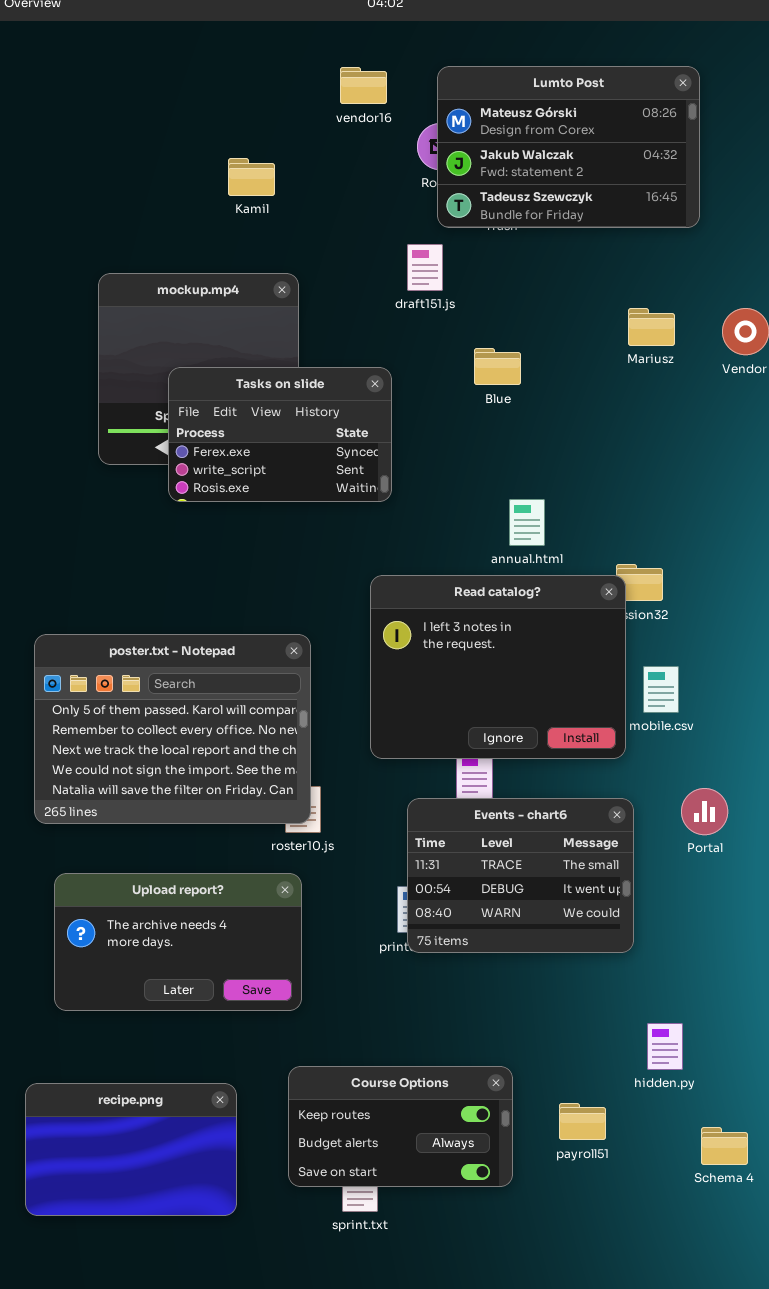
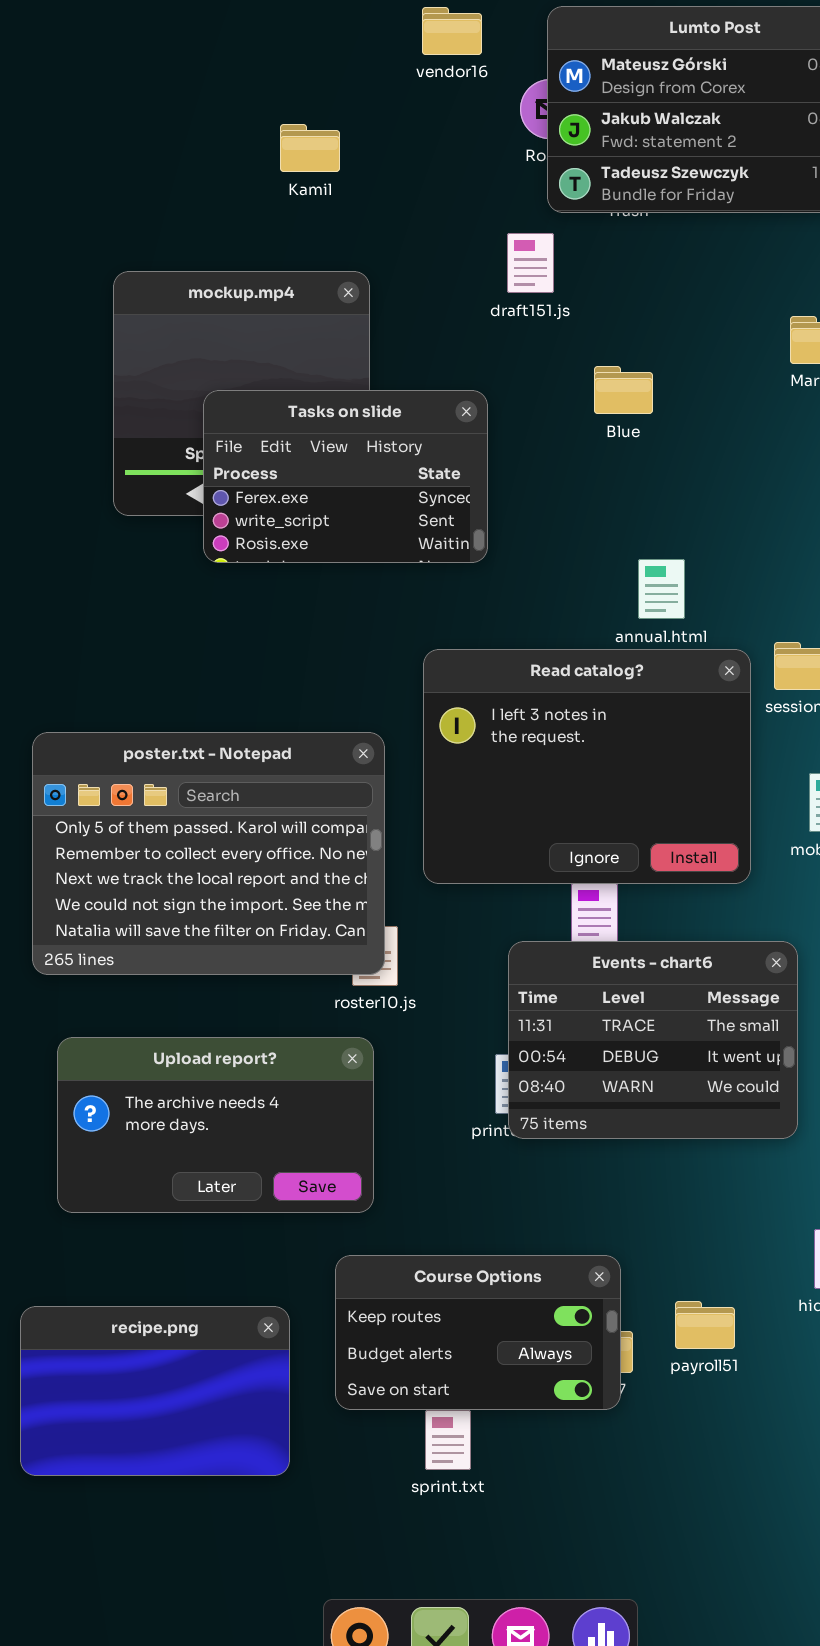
Read catalog?: [370,575,626,759] -> [423,649,751,884], moved
Course Options: [288,1066,513,1187] -> [335,1255,621,1410], moved
payroll51: [559,1103,606,1140] -> [675,1301,735,1349], moved

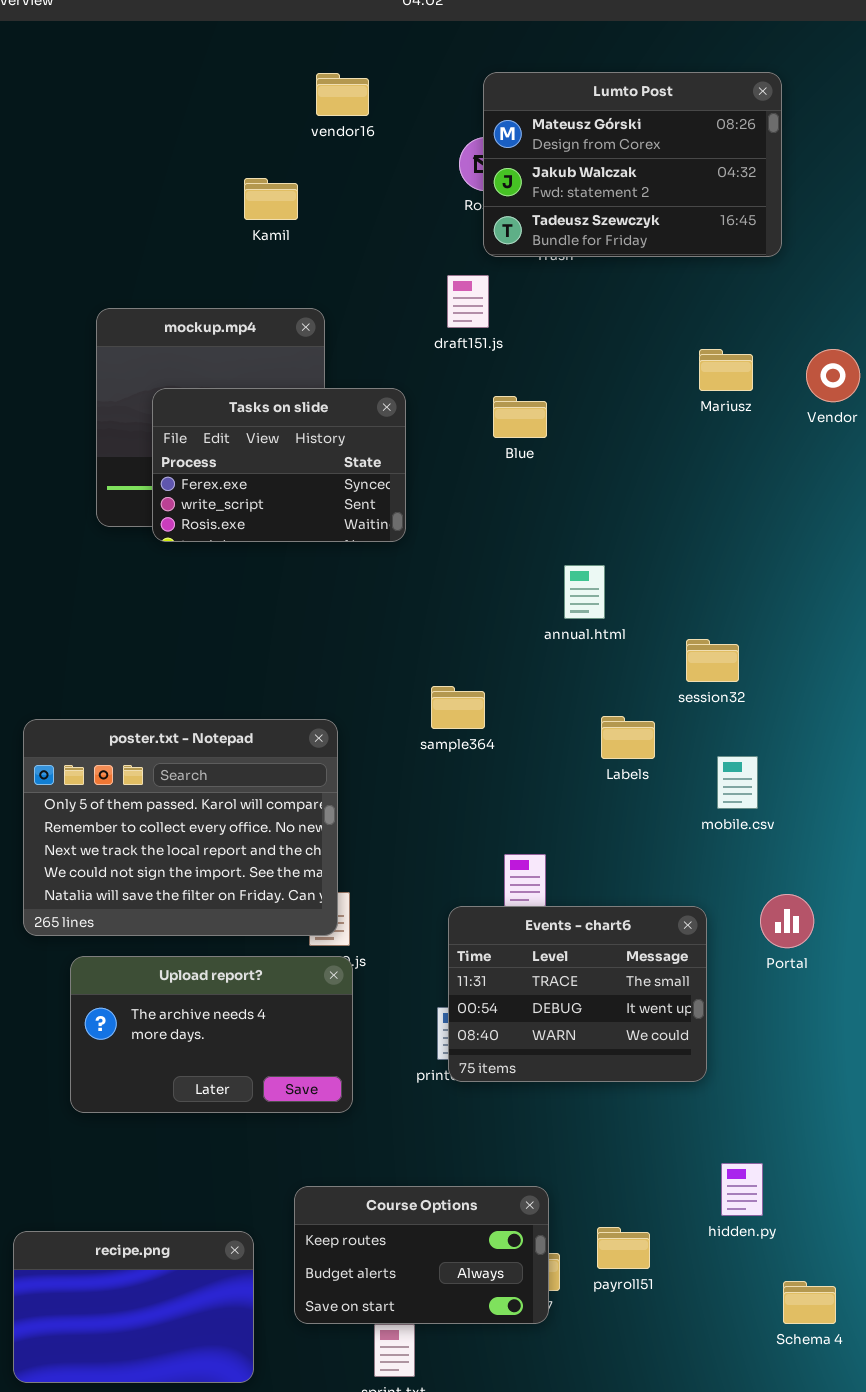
vendor16: [422,7,482,55] -> [316,73,369,116], moved
Blue: [594,366,653,414] -> [493,396,547,438], moved
Tasks on slide: [203,390,488,563] -> [152,388,406,542], moved
Read catalog?: [423,649,751,884] -> none, closed
Upload report?: [57,1037,374,1213] -> [70,956,353,1113], moved

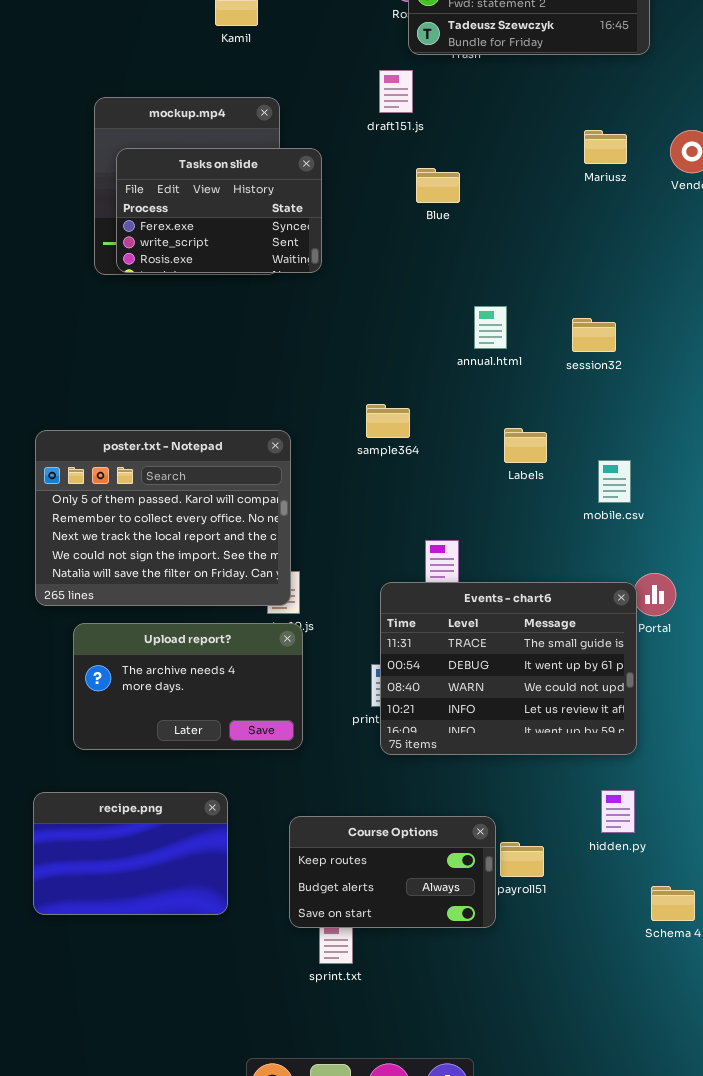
Tasks on slide: [152,388,406,542] -> [116,148,322,273], moved
session32: [686,639,739,682] -> [572,318,616,352], moved
Events - chart6: [448,906,707,1082] -> [380,582,637,755], resized
Course Options: [294,1186,549,1324] -> [289,816,496,928], moved
recipe.png: [13,1231,254,1383] -> [33,792,228,915], moved

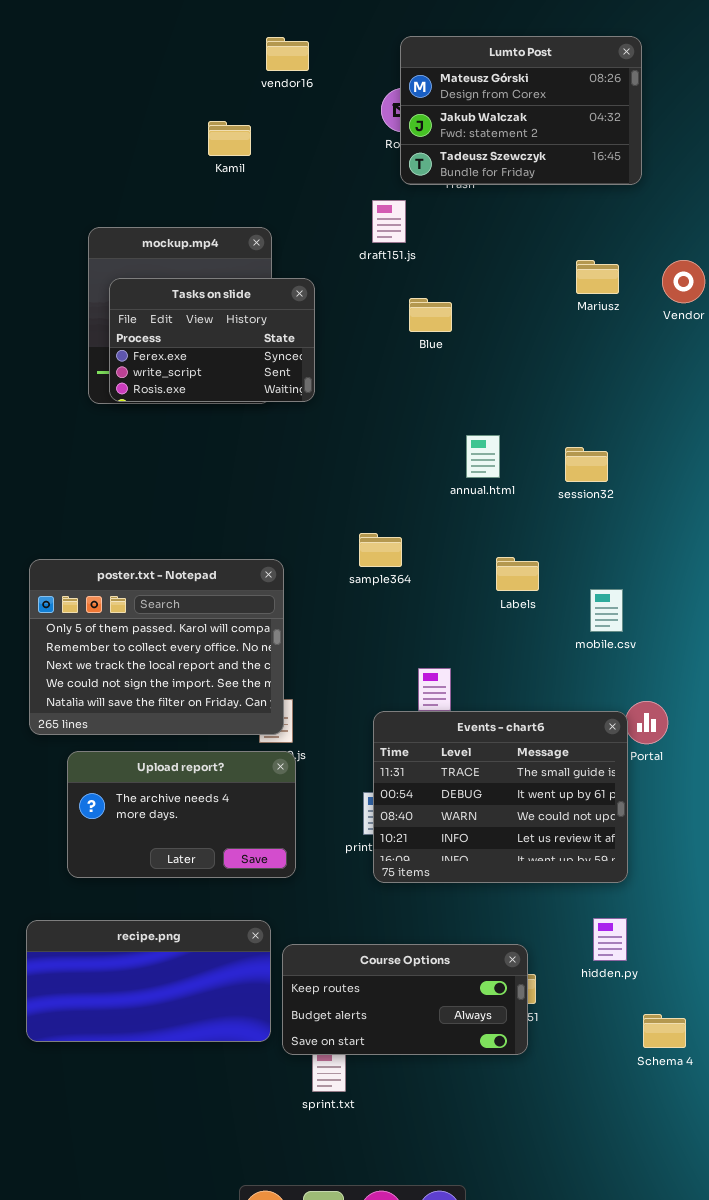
recipe.png: [33,792,228,915] -> [26,920,271,1042], resized
Course Options: [289,816,496,928] -> [282,944,528,1055], resized

